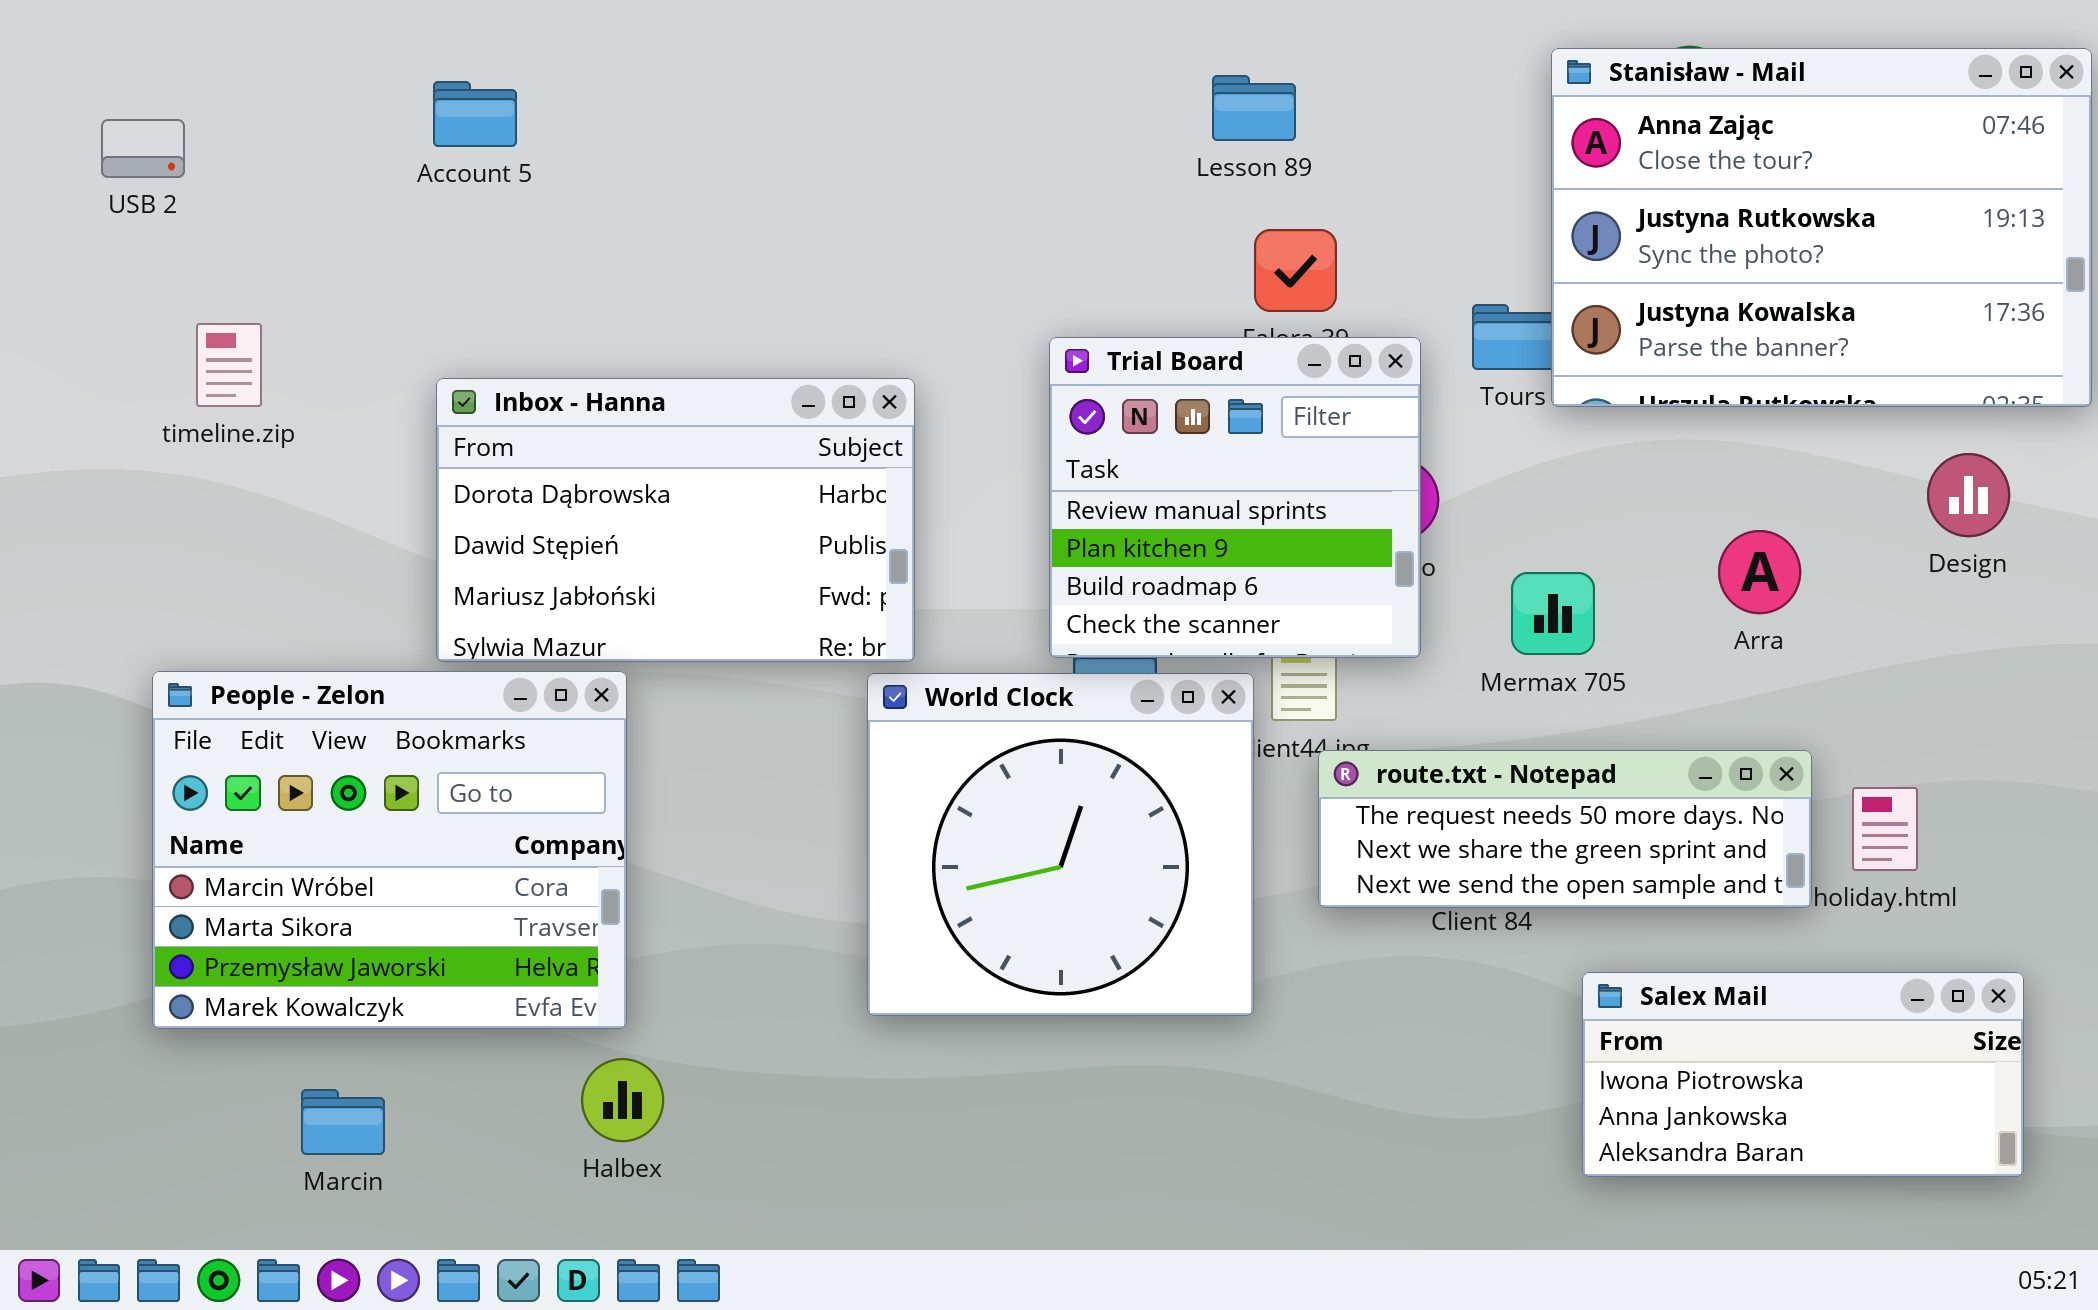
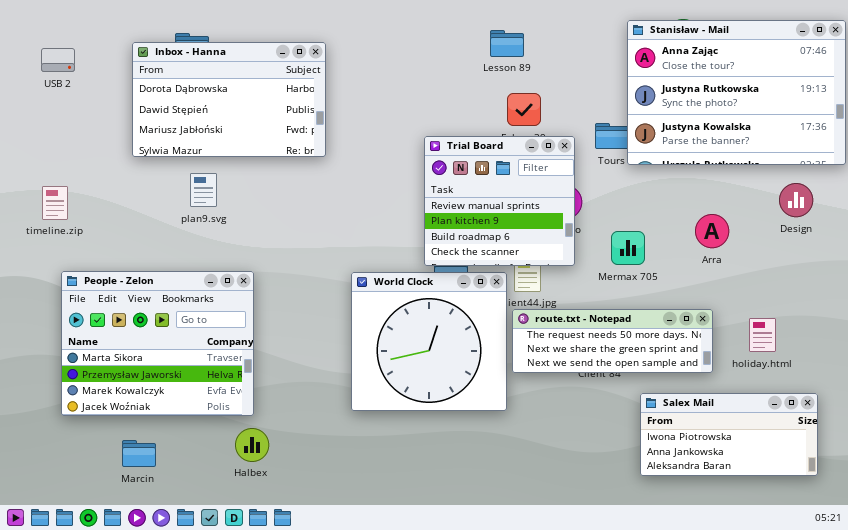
timeline.zip: [196,323,262,407] -> [42,186,68,220], moved
Inbox - Hanna: [436,378,915,662] -> [132,42,326,157], moved
People - Zelon: [152,671,627,1029] -> [61,271,254,416], scrolled down 1 row
route.txt - Notepad: [1318,750,1812,908] -> [512,309,713,373], moved

